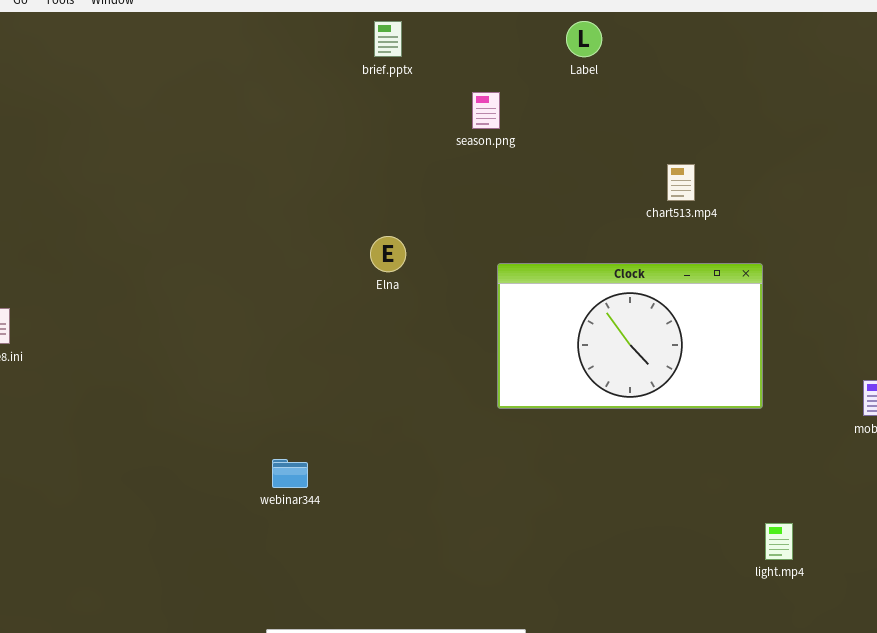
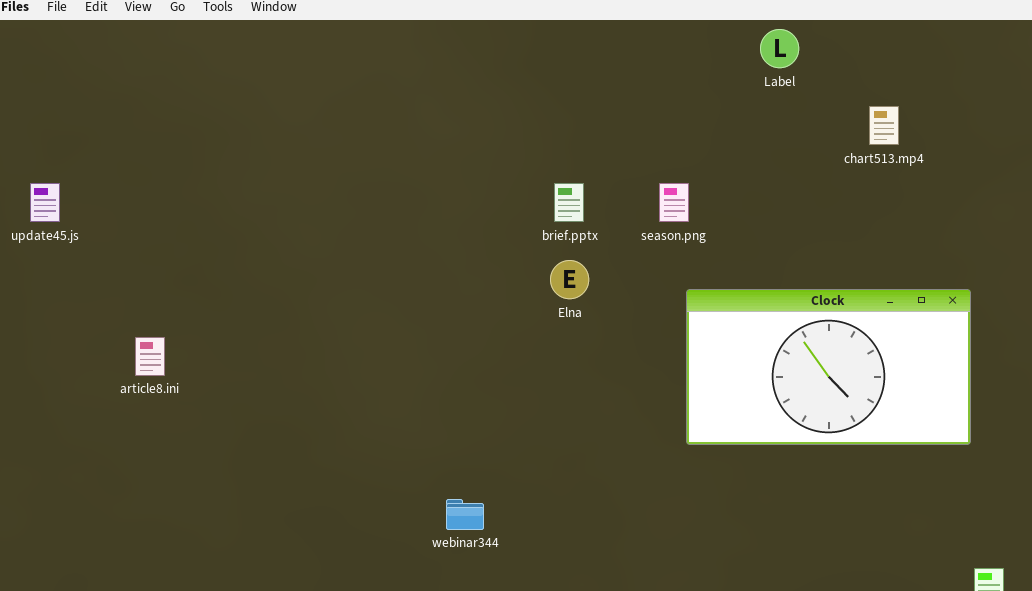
brief.pptx: [374,21,402,57] -> [554,183,584,222], moved
season.png: [472,92,500,129] -> [659,183,689,222], moved
chart513.mp4: [667,164,695,201] -> [869,106,899,145], moved

